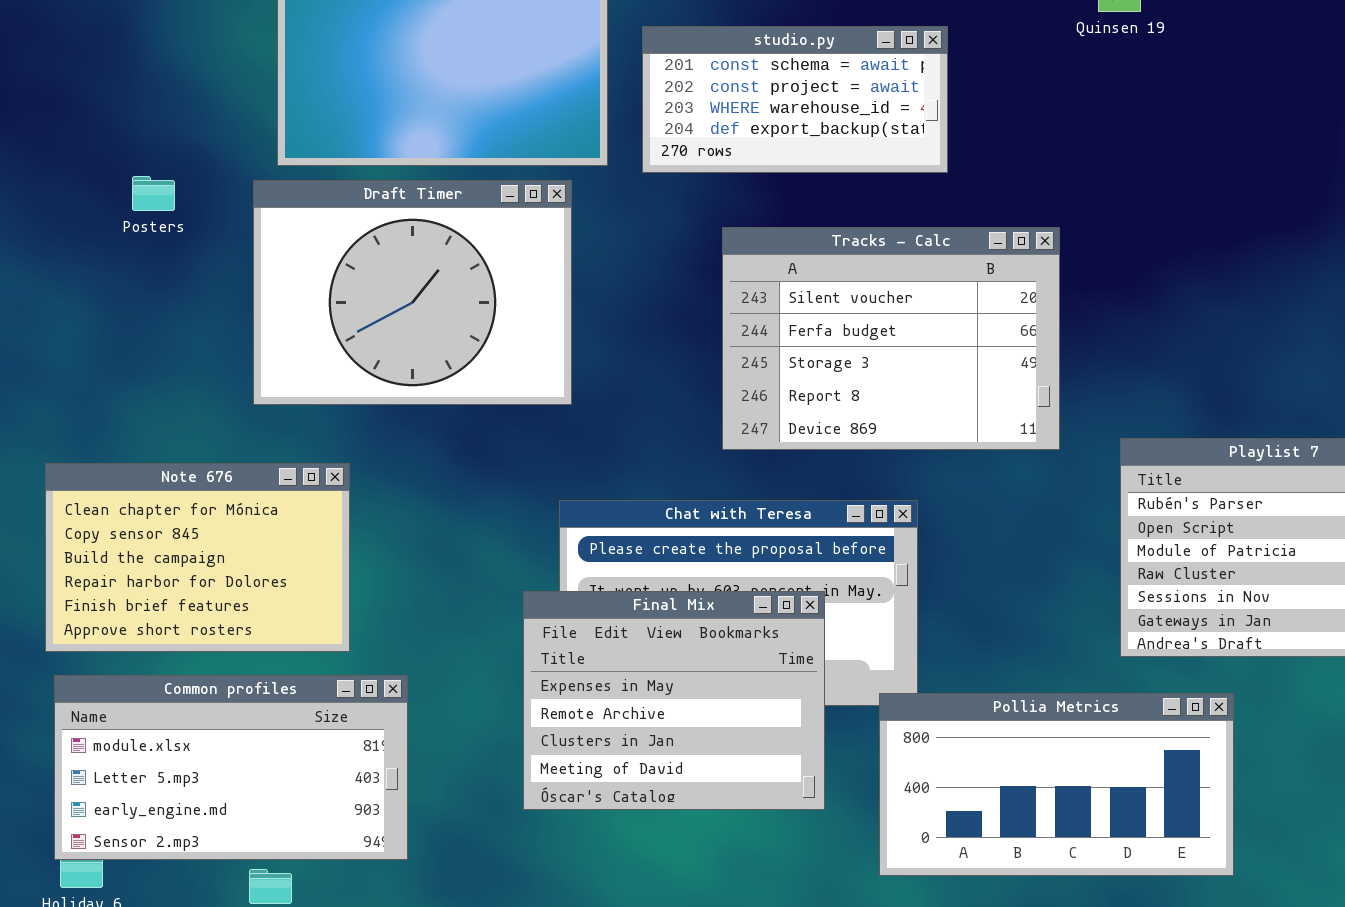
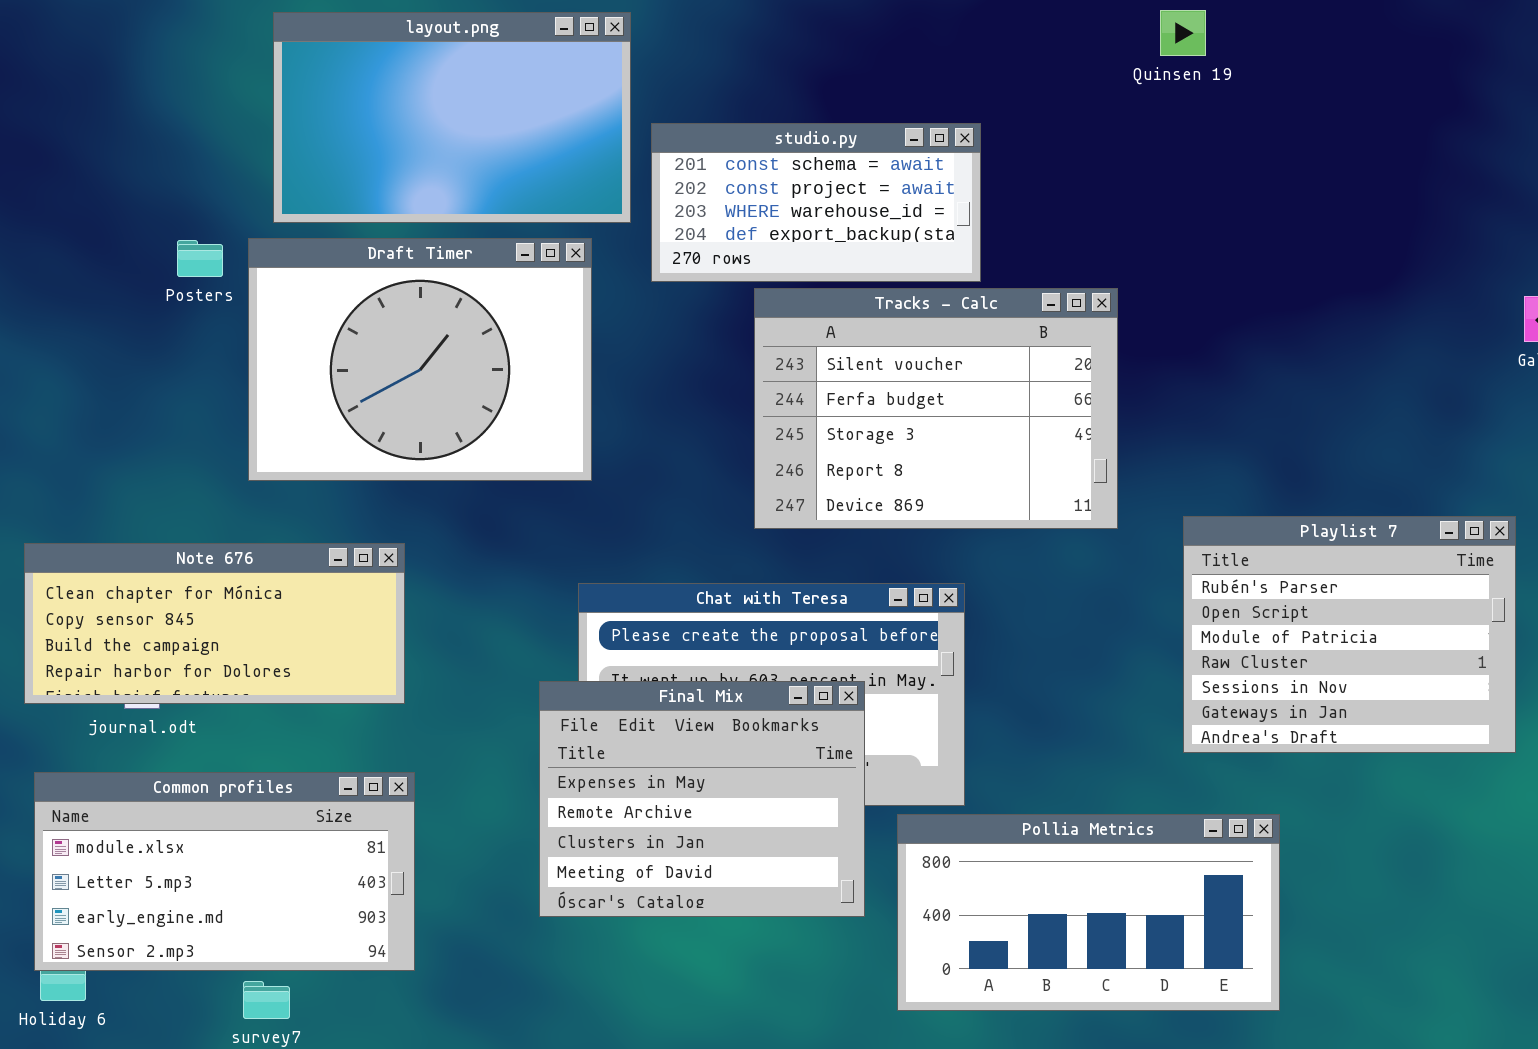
studio.py: [642,26,948,173] -> [651,123,981,282], moved
Posters: [132,176,175,211] -> [177,240,223,277], moved
Note 676: [45,463,350,652] -> [24,543,405,704], resized
Pollia Metrics: [879,693,1234,876] -> [897,814,1280,1011], moved

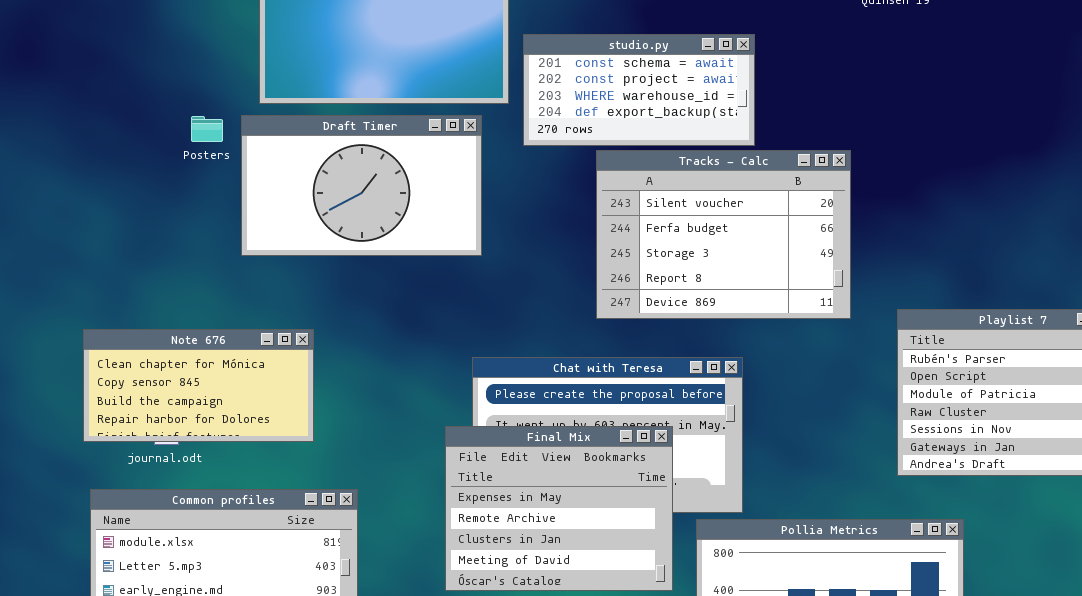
Draft Timer: [248,238,592,481] -> [241,115,482,256], resized
Note 676: [24,543,405,704] -> [83,329,314,442], resized

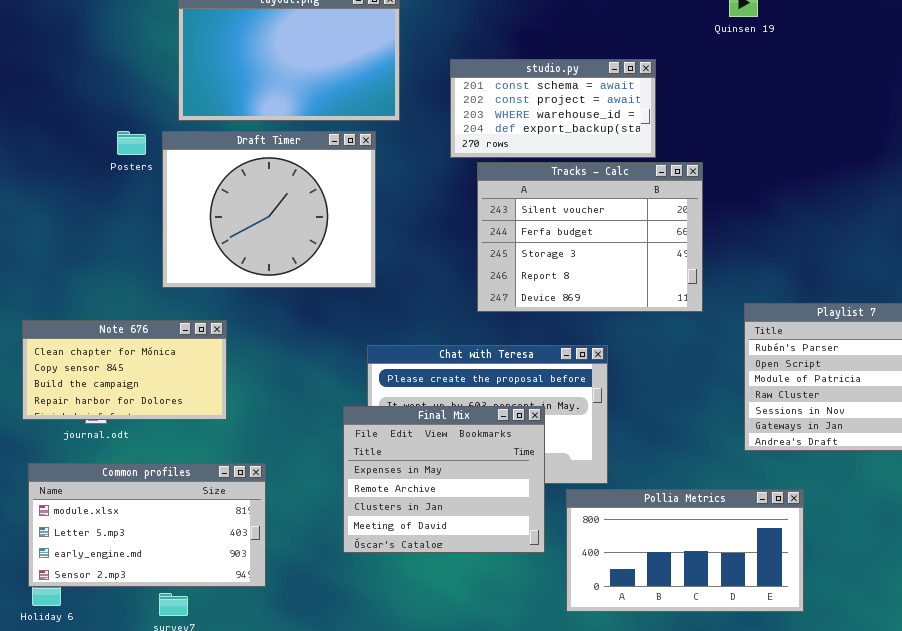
studio.py: [523,34,755,146] -> [450,59,656,158], moved
Draft Timer: [241,115,482,256] -> [162,131,376,288], resized

